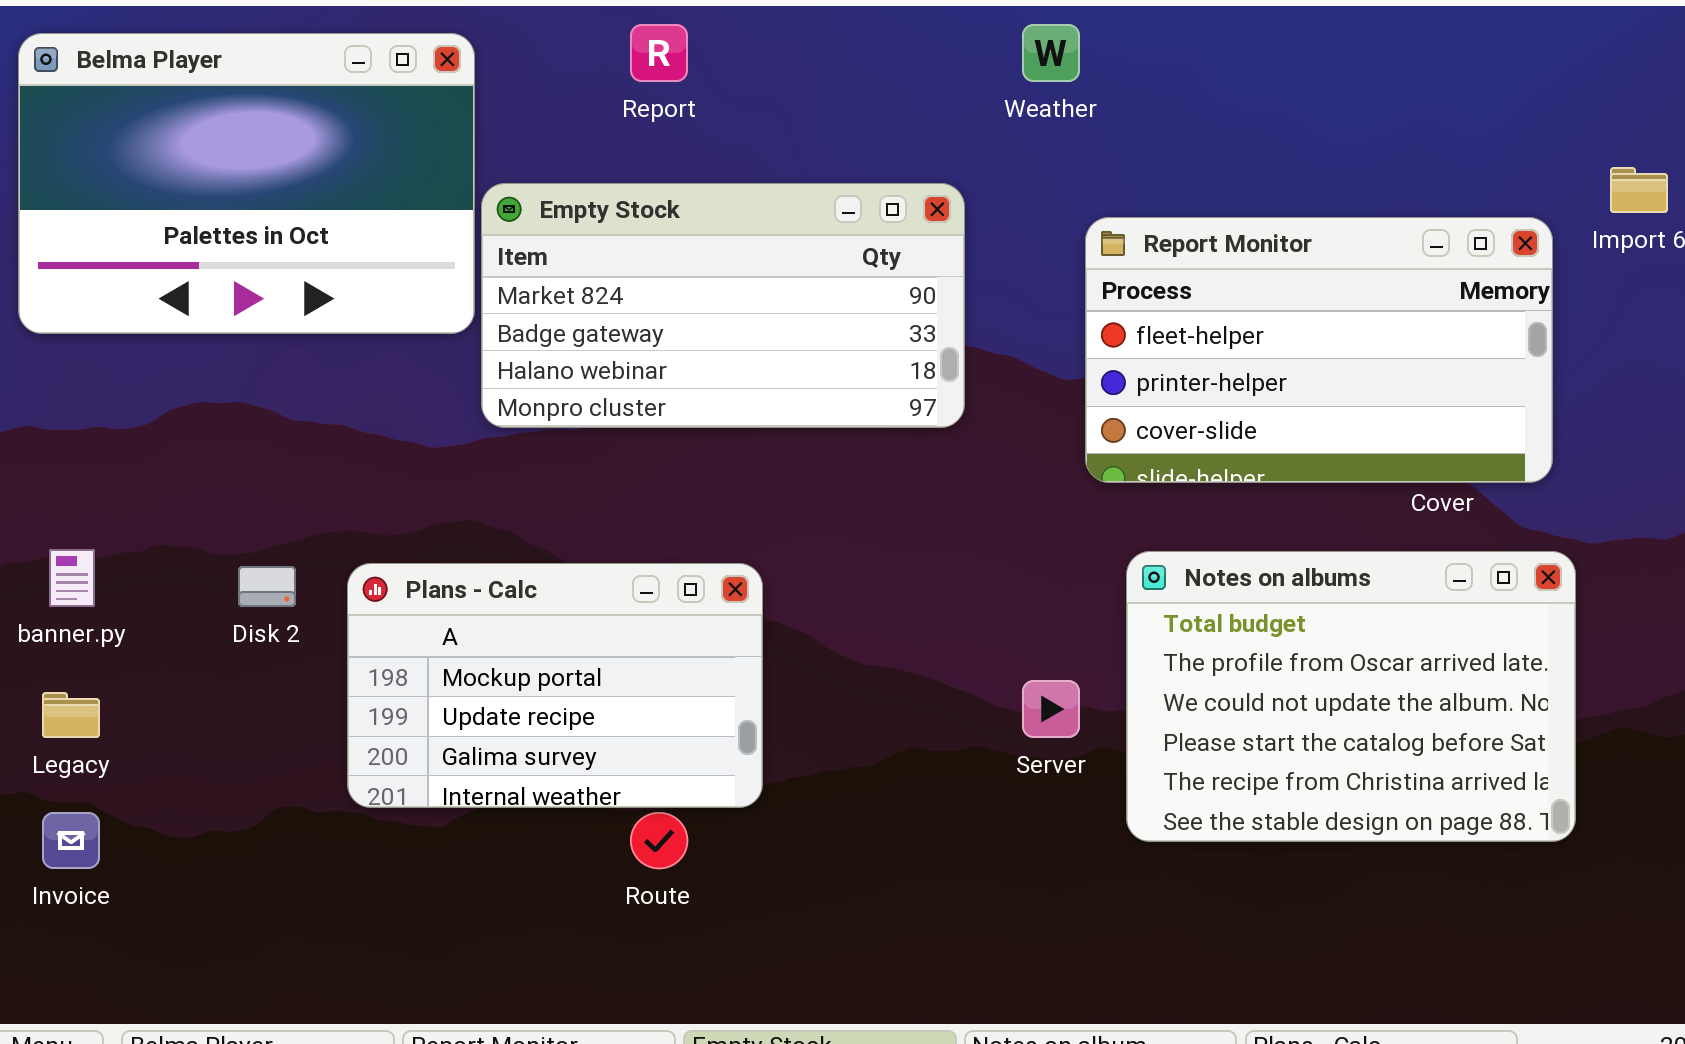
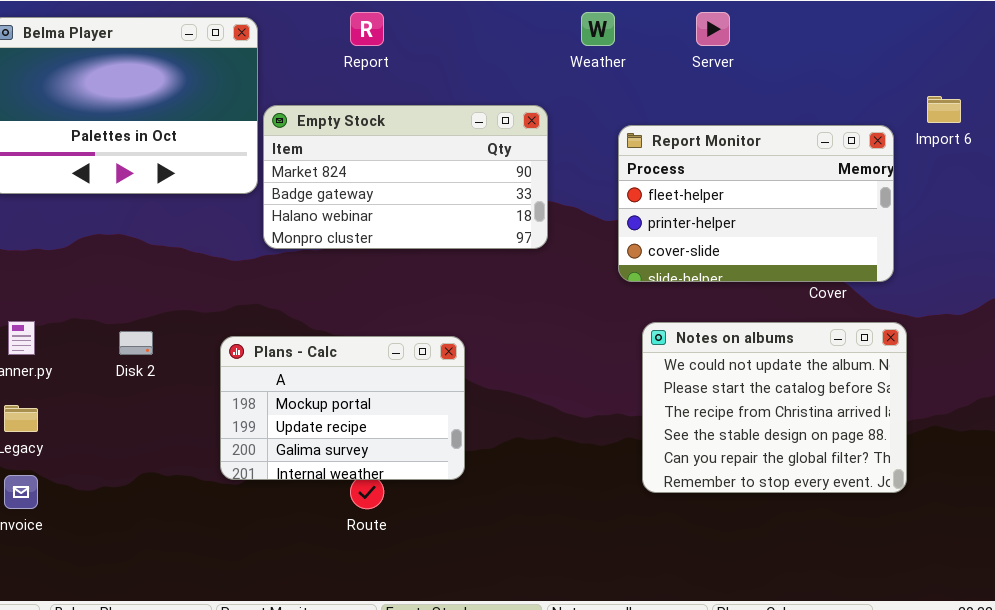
Notes on albums: [1126,551,1576,842] -> [642,322,907,493], scrolled down 2 rows
Plans - Calc: [347,563,763,808] -> [220,336,465,480], moved
Server: [1022,680,1080,738] -> [696,12,730,46], moved

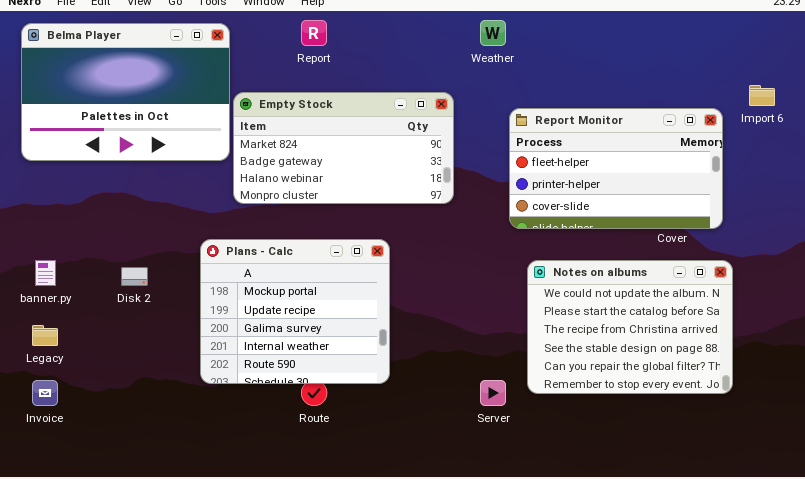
Server: [696,12,730,46] -> [480,380,506,406], moved
Plans - Calc: [220,336,465,480] -> [200,239,390,384], resized

